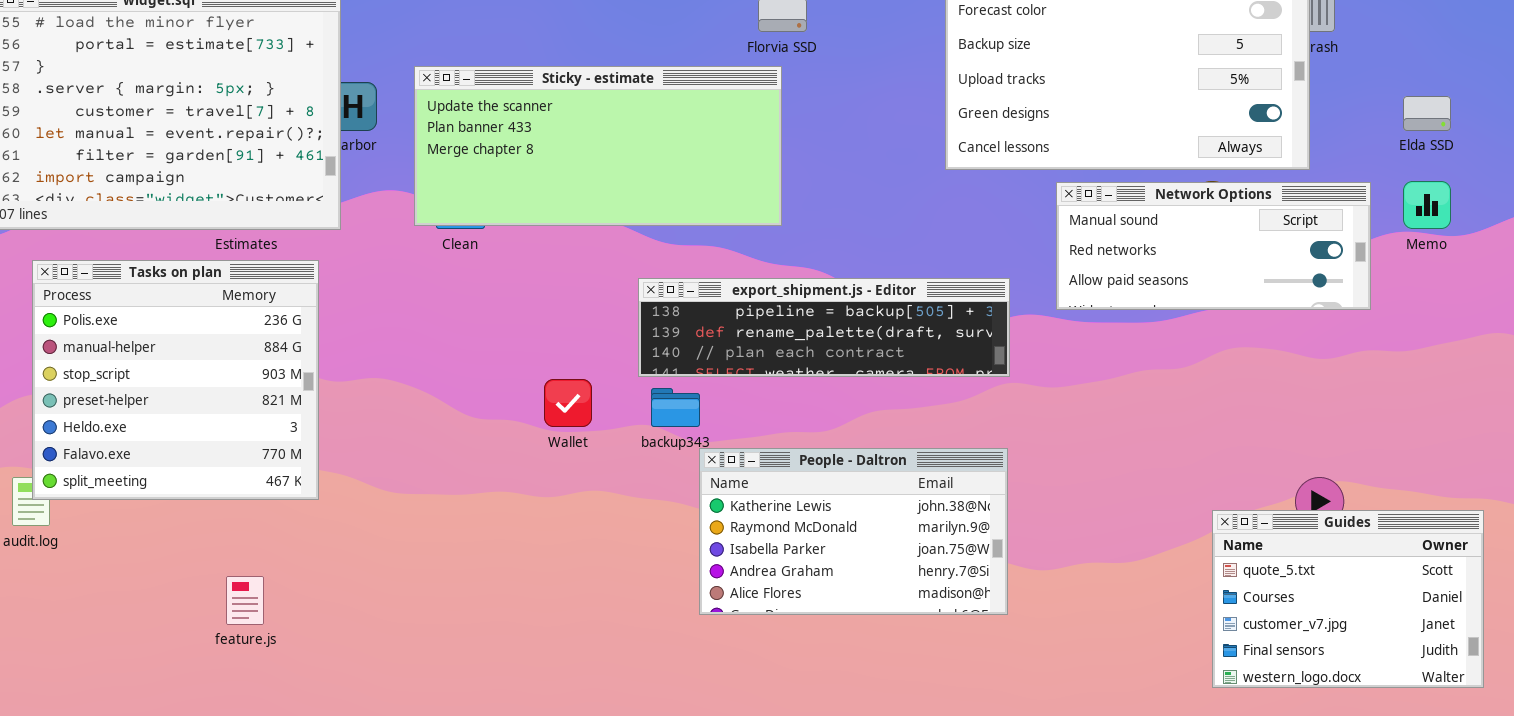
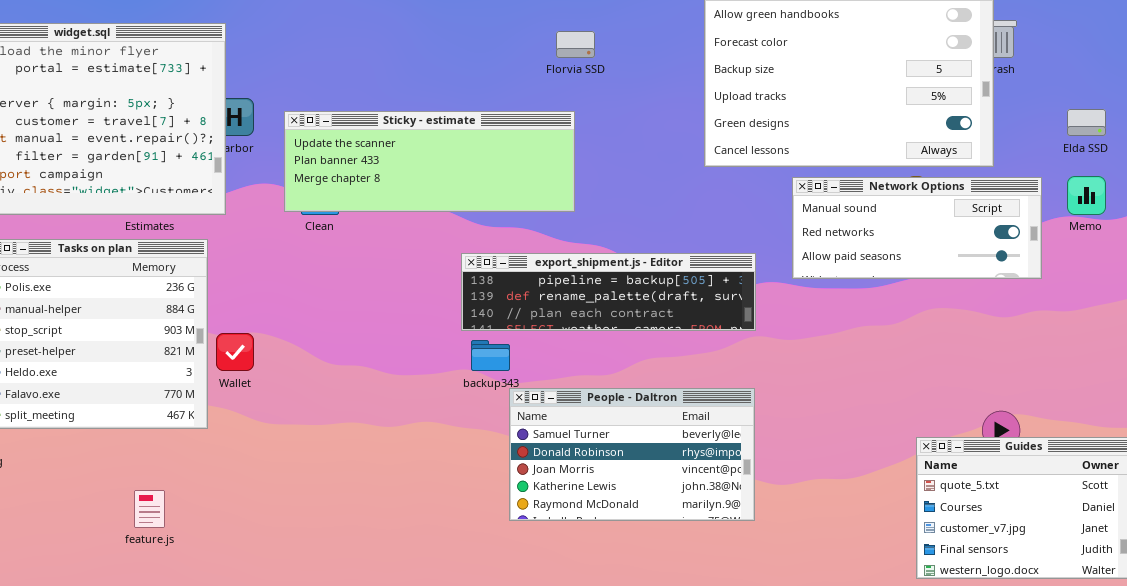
Sticky - estimate: [414,66,782,226] -> [284,111,575,212], resized
Wallet: [544,379,592,427] -> [216,333,254,371], moved
People - Daltron: [699,448,1008,615] -> [509,388,755,521], scrolled up 3 rows

